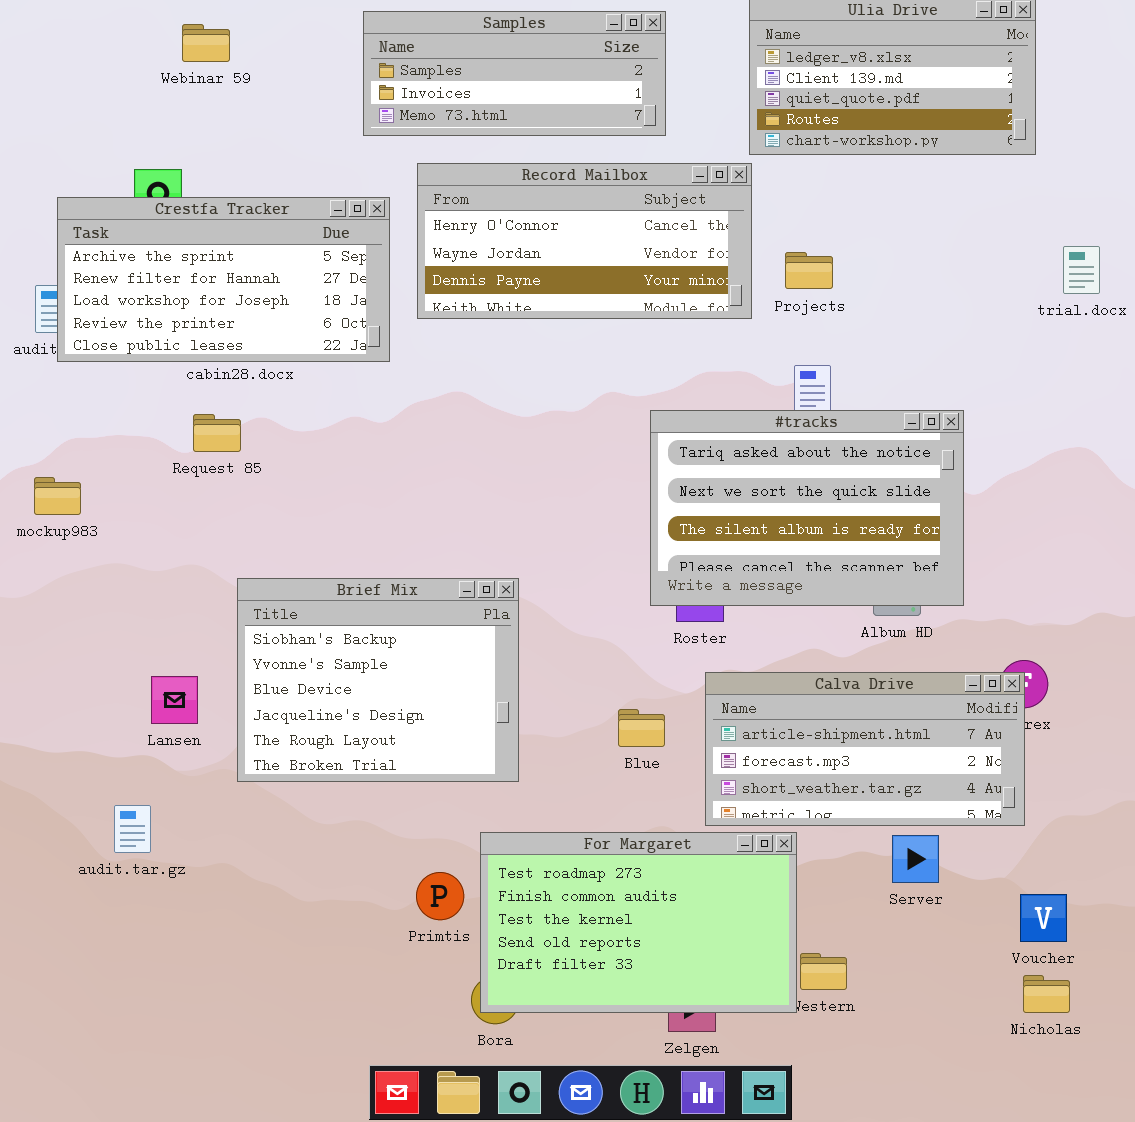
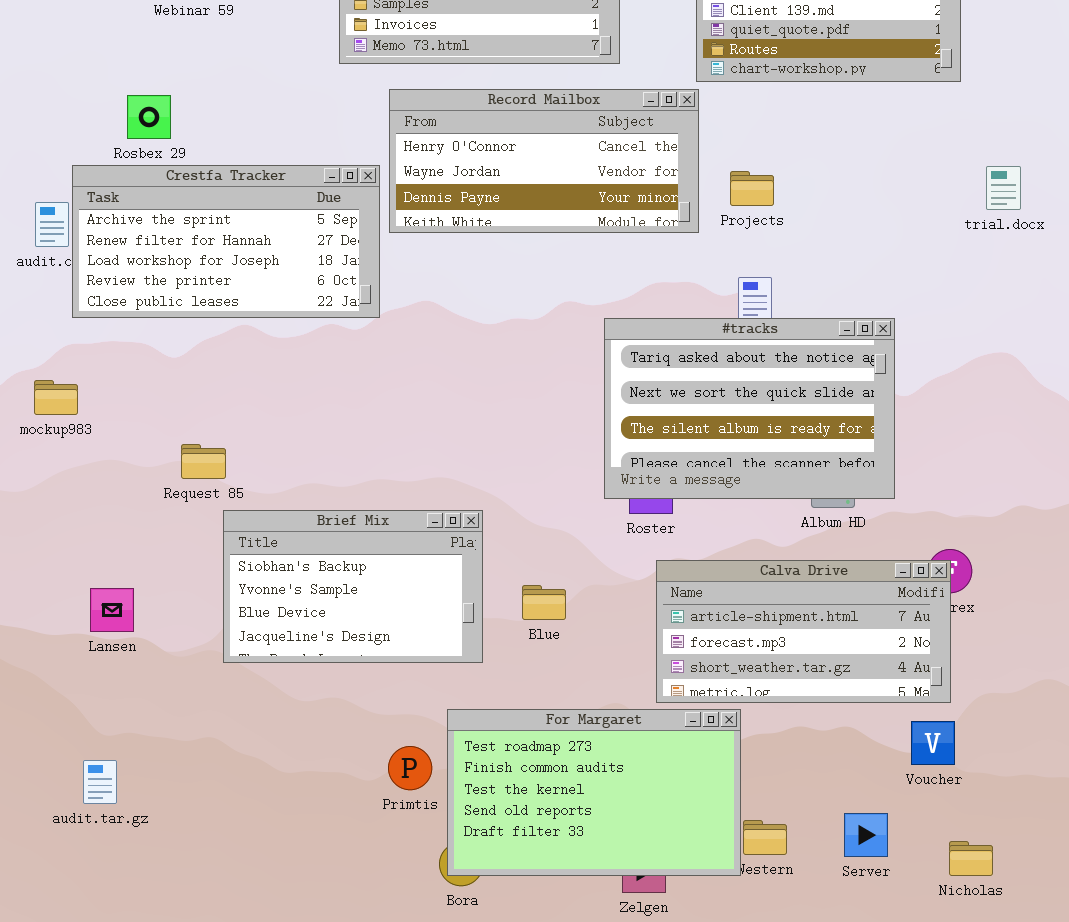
Crestfa Tracker: [57,197,390,362] -> [72,165,380,318], moved
Request 85: [193,414,241,452] -> [181,444,226,479], moved
Brief Mix: [237,578,519,782] -> [223,510,483,663], resized
Lansen: [151,676,198,724] -> [90,588,134,632], moved
Blue: [618,709,665,747] -> [522,585,566,620], moved
audit.tar.gz: [114,805,151,853] -> [83,760,117,804], moved
Server: [892,835,939,883] -> [844,813,888,857], moved
Voucher: [1020,894,1067,942] -> [911,721,955,765], moved

